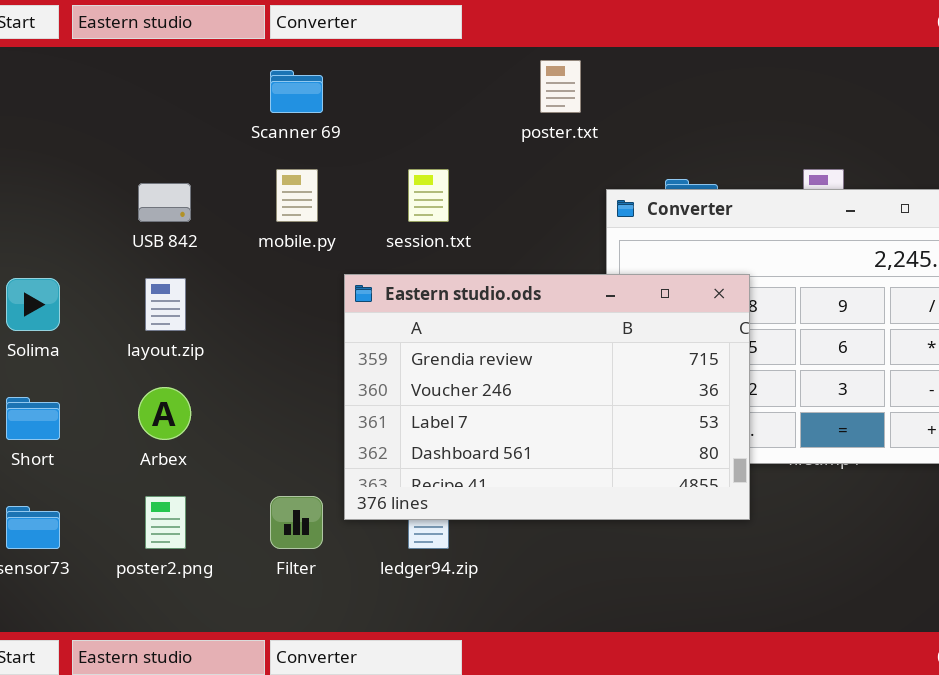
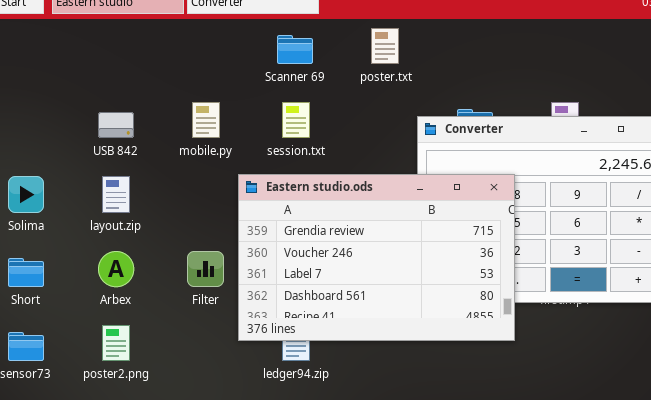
Scanner 69: [270,70,323,113] -> [277,35,313,64], moved
Filter: [270,496,323,549] -> [187,251,224,287], moved

